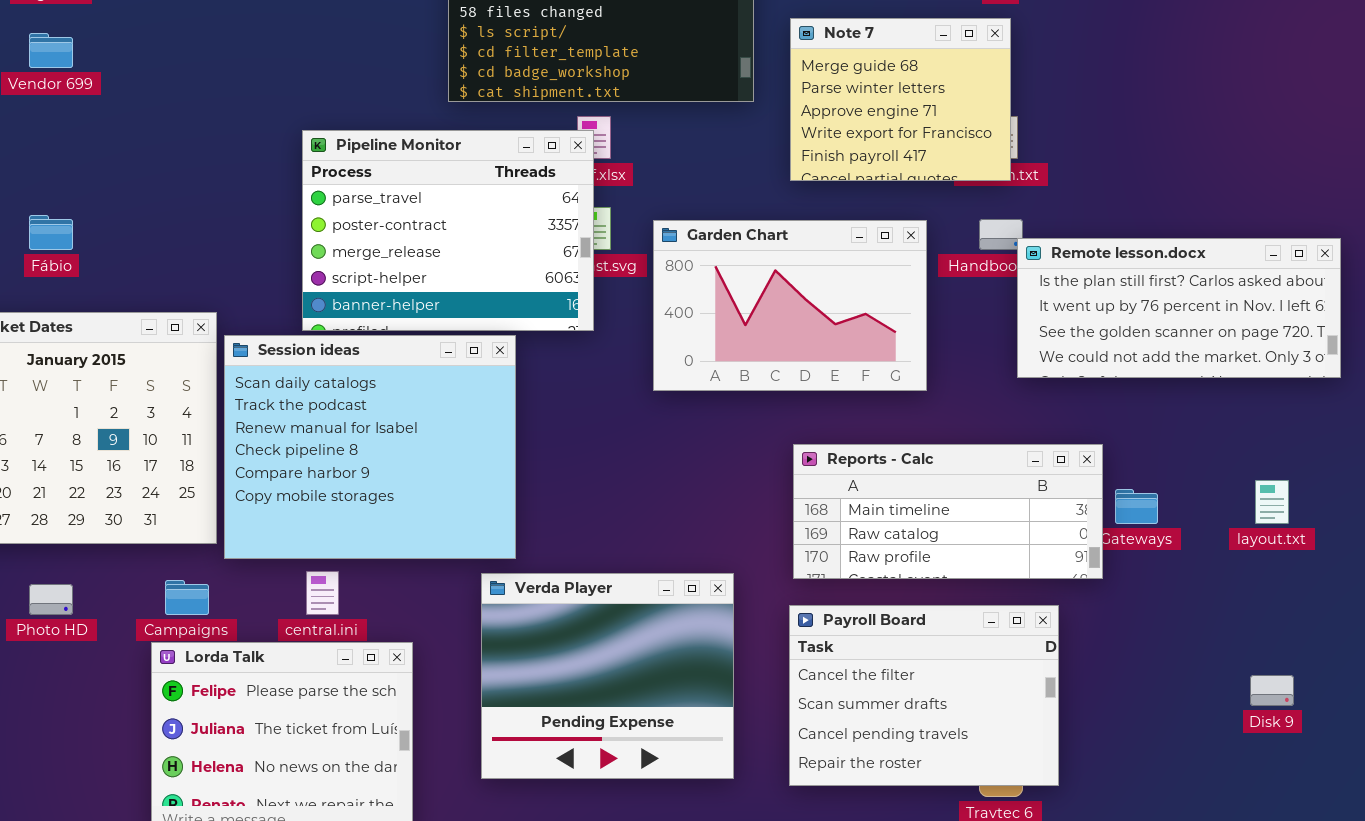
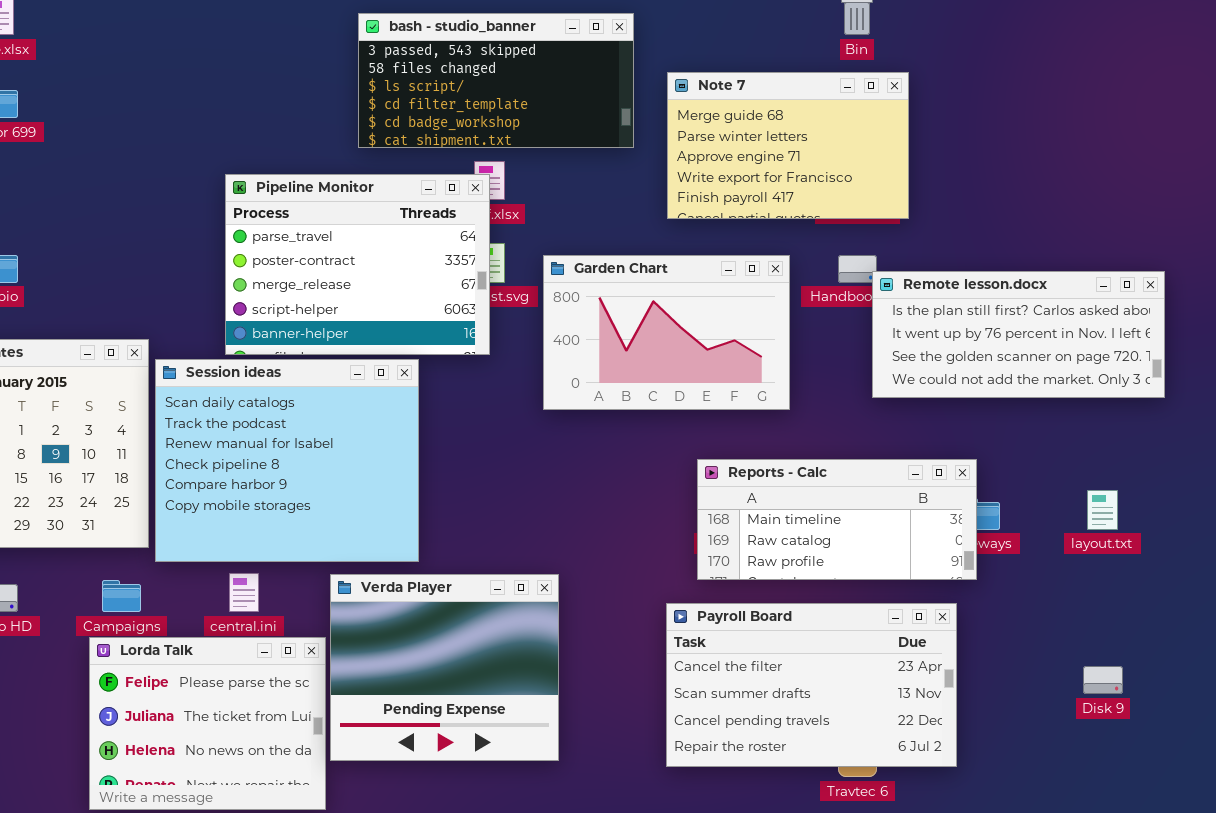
Note 7: [790,18,1011,181] -> [667,72,909,219], resized
Reports - Calc: [793,444,1103,579] -> [697,459,977,580], moved
Verda Player: [481,573,734,779] -> [330,574,559,761], moved
Payroll Board: [789,605,1059,786] -> [666,603,957,767], resized

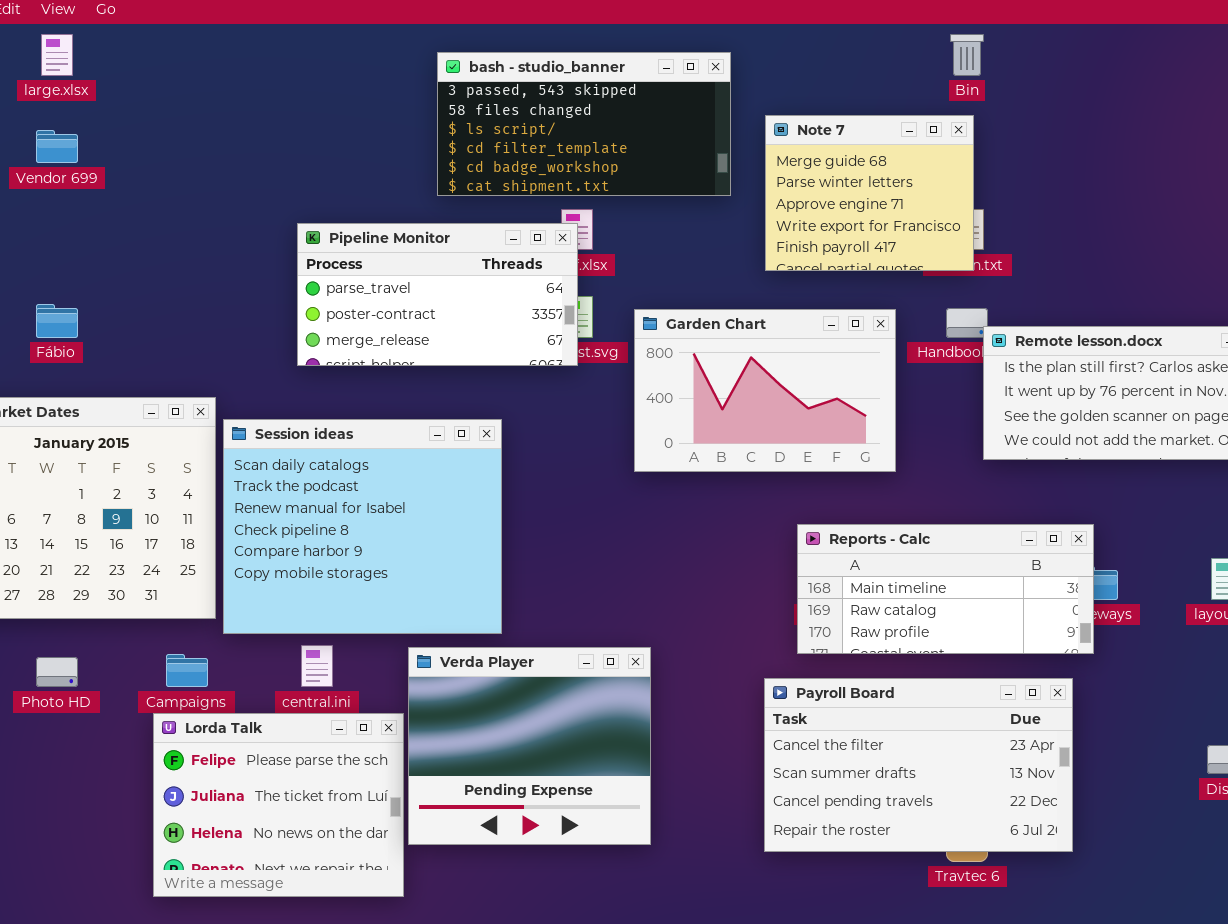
Note 7: [667,72,909,219] -> [765,115,974,271], resized
Pipeline Monitor: [225,174,490,355] -> [297,223,578,366], resized

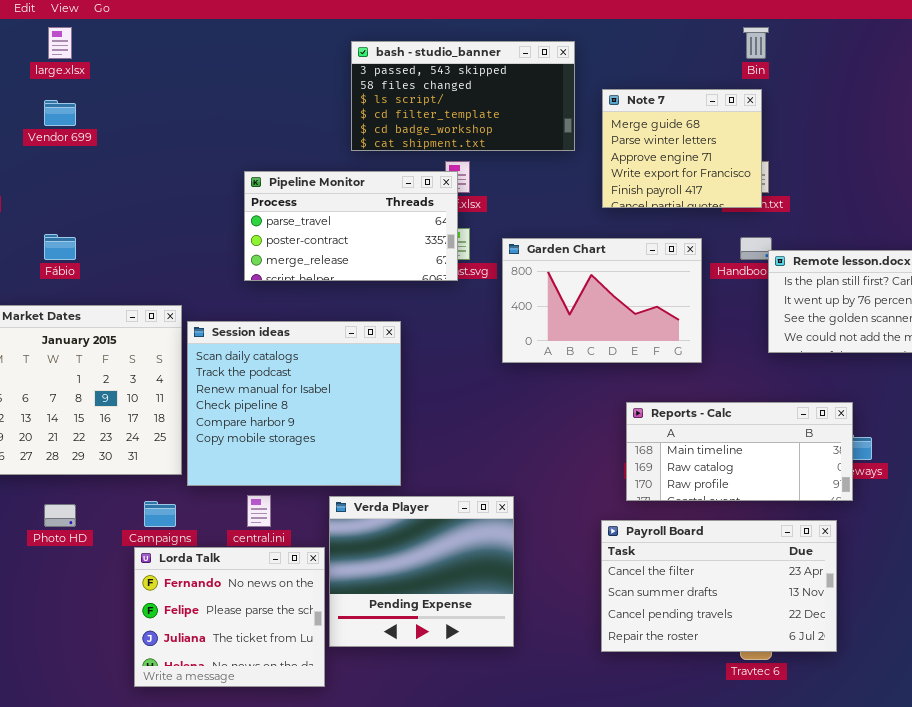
Lorda Talk: [153,713,404,897] -> [134,547,325,687], scrolled up 1 row

